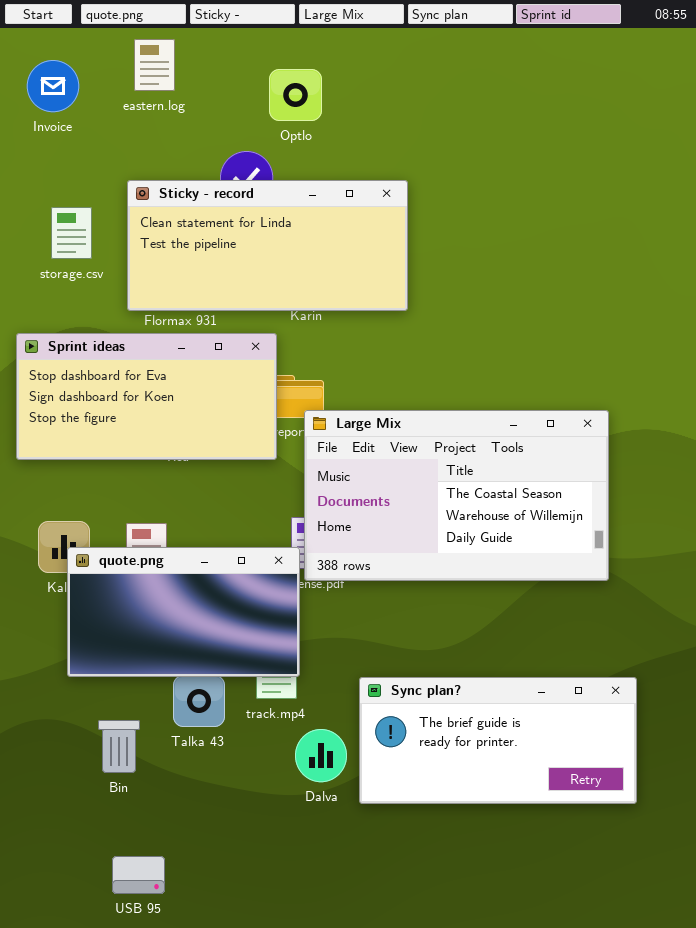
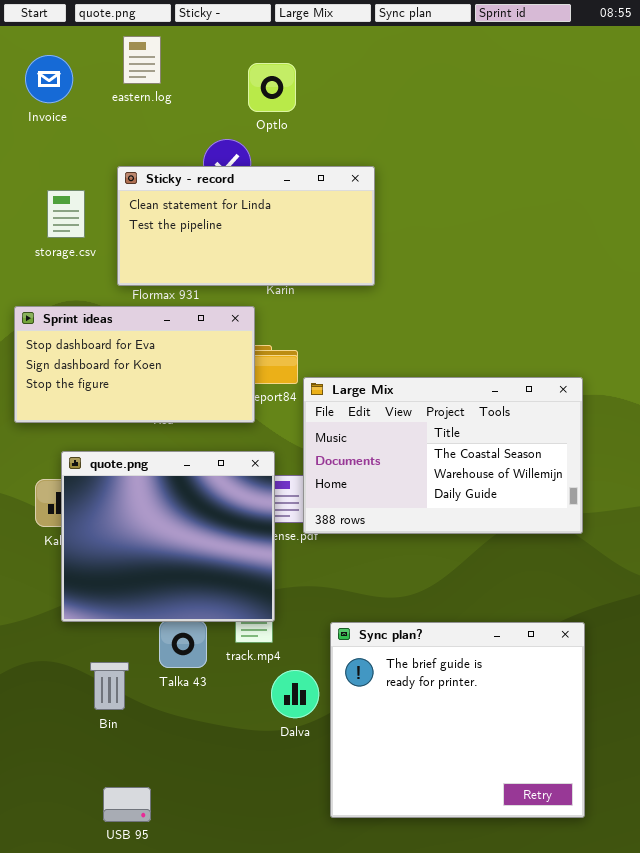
Large Mix: [304,410,609,581] -> [303,377,583,534], moved
quote.png: [67,547,300,677] -> [61,451,275,622], resized
Sync plan?: [359,677,637,804] -> [330,622,585,818], resized

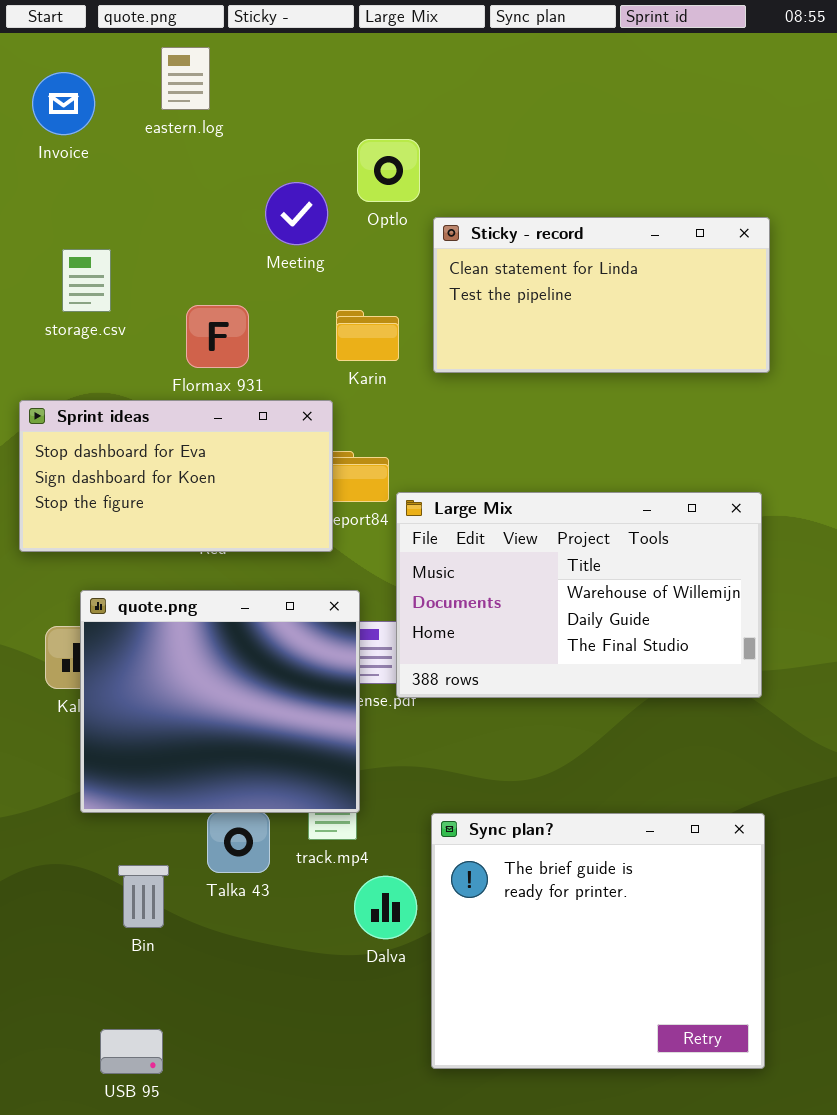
Optlo: [248,63,296,112] -> [357,139,420,202], moved
Sticky - record: [117,166,375,286] -> [433,217,770,373], moved
Large Mix: [303,377,583,534] -> [396,492,762,698], scrolled down 1 row
USB 95: [103,787,151,822] -> [100,1029,163,1074], moved

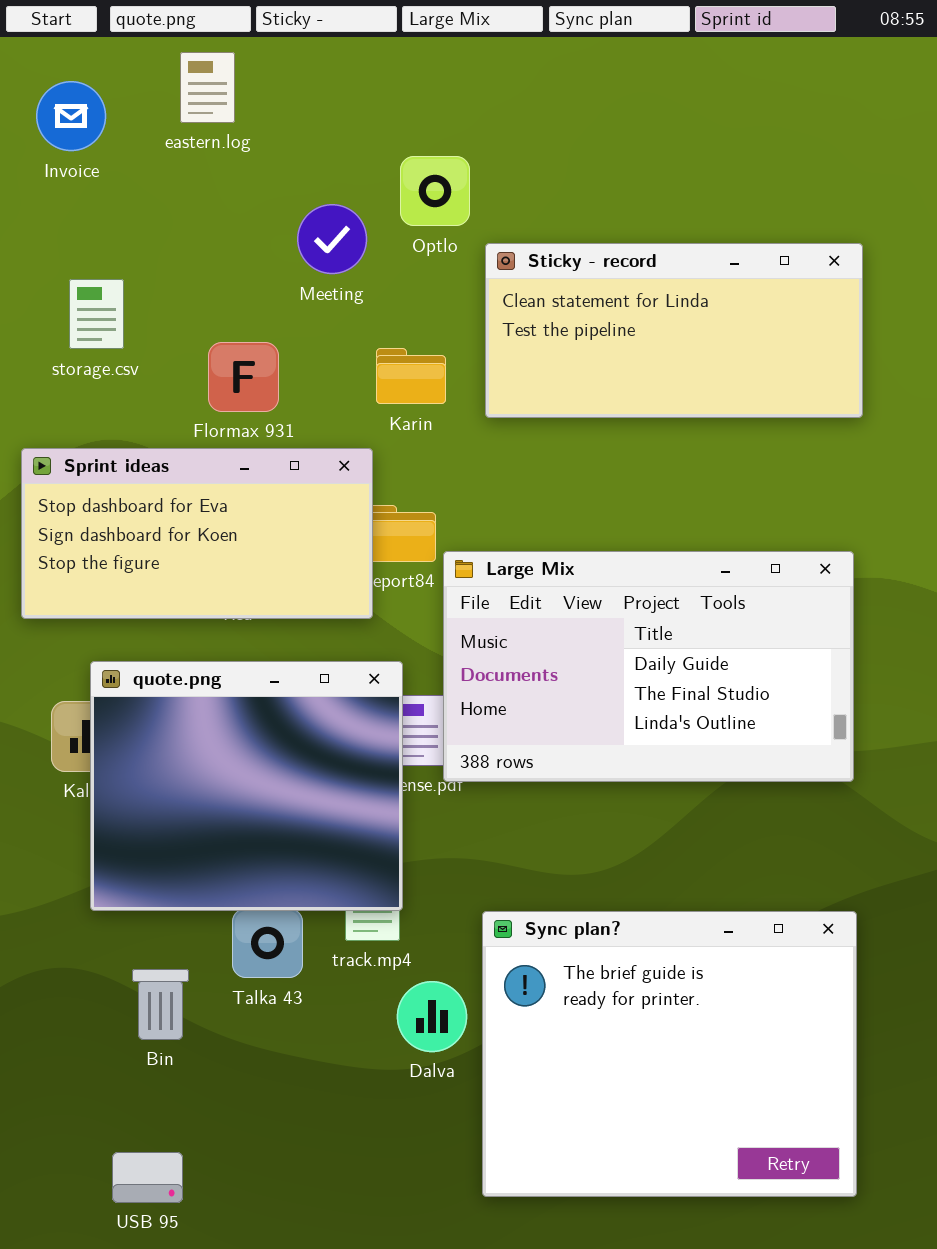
Large Mix: [396,492,762,698] -> [443,551,854,782], scrolled down 1 row

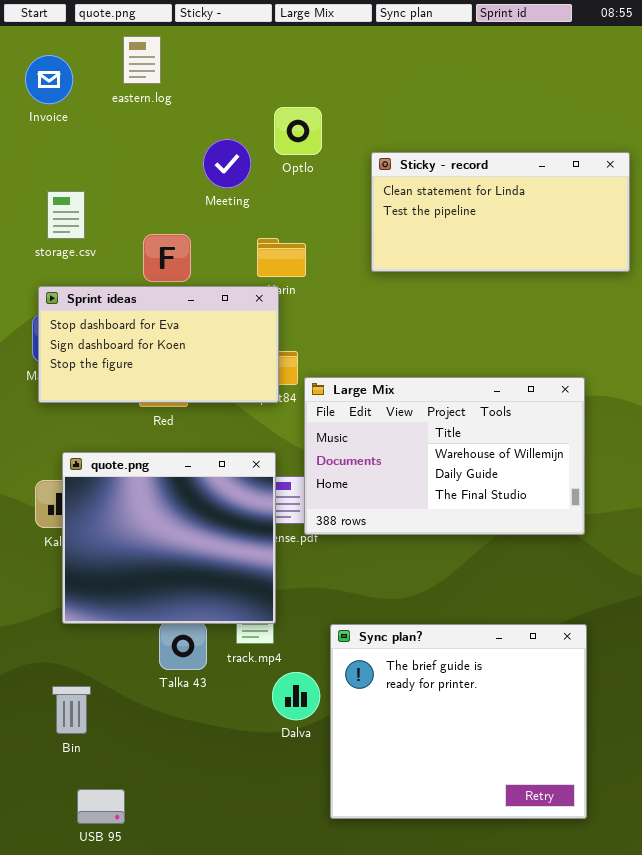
Sticky - record: [485,243,863,418] -> [371,152,630,272], moved
Sprint ideas: [21,448,373,619] -> [38,286,279,403], moved
Large Mix: [443,551,854,782] -> [304,377,585,535], scrolled up 1 row
Bin: [132,969,189,1040] -> [52,686,91,734], moved

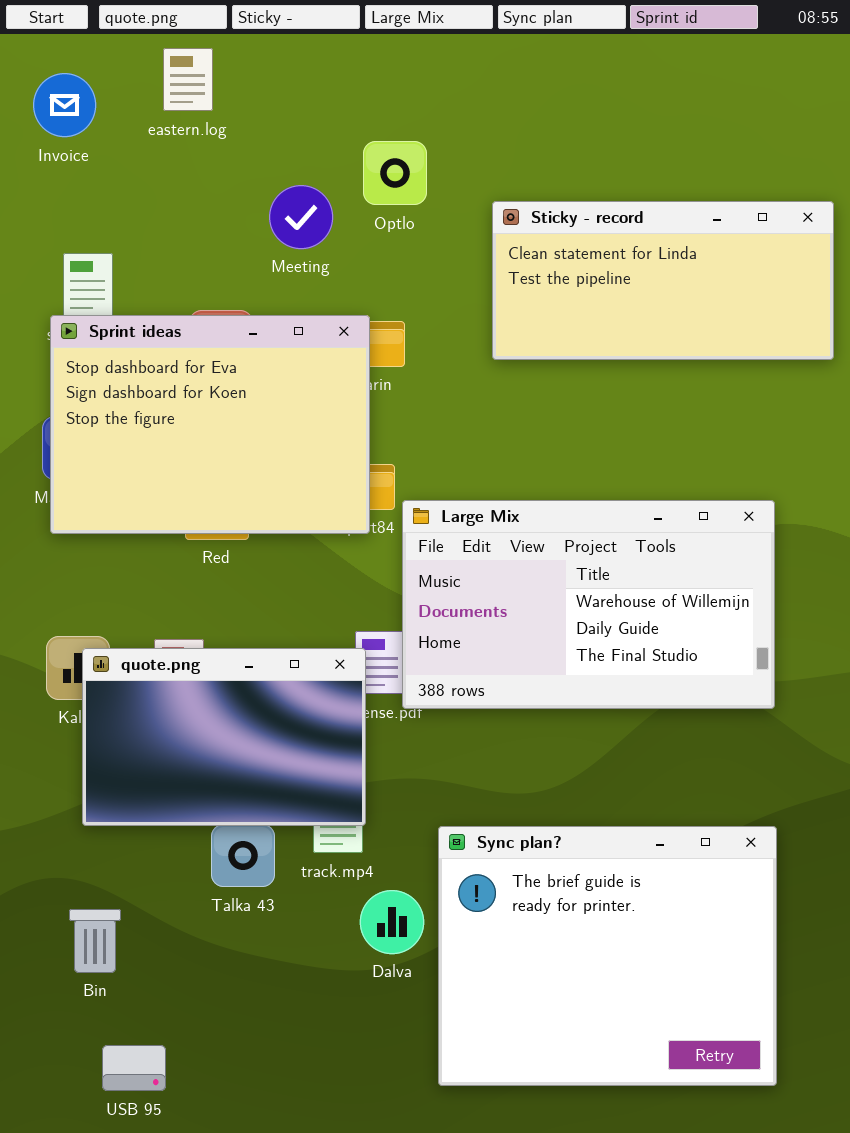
Sprint ideas: [38,286,279,403] -> [50,315,370,534], resized
quote.png: [62,452,276,624] -> [82,648,366,826], resized

